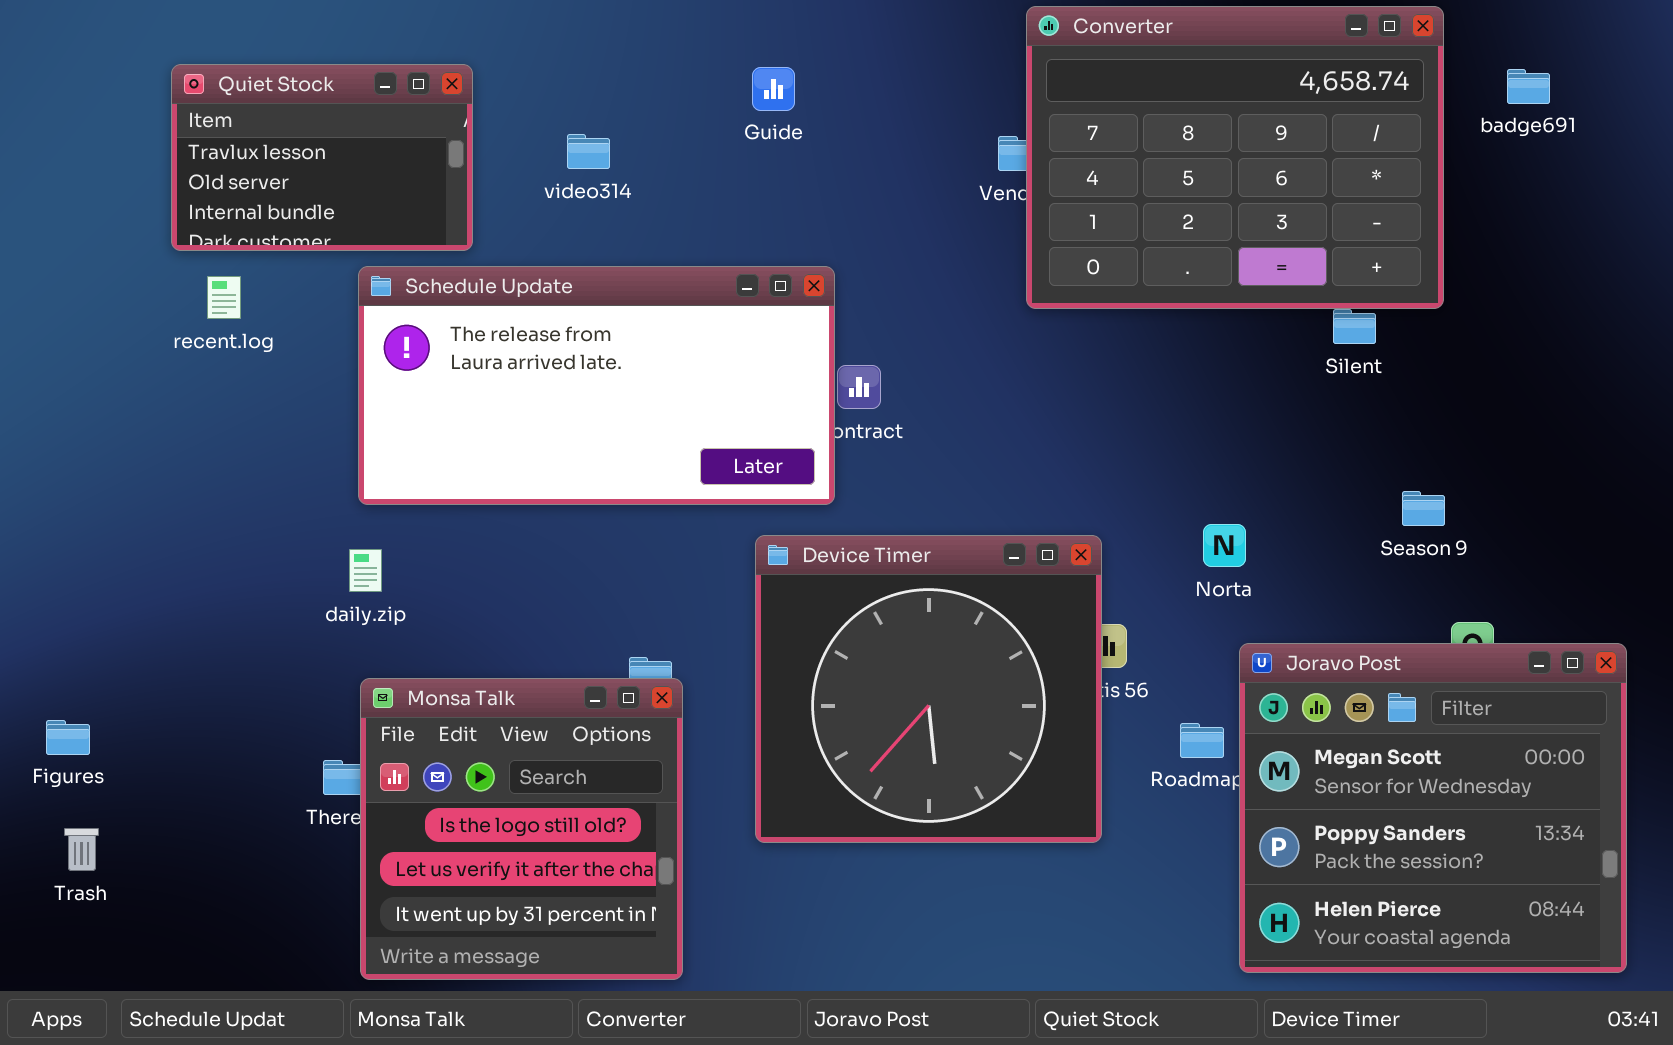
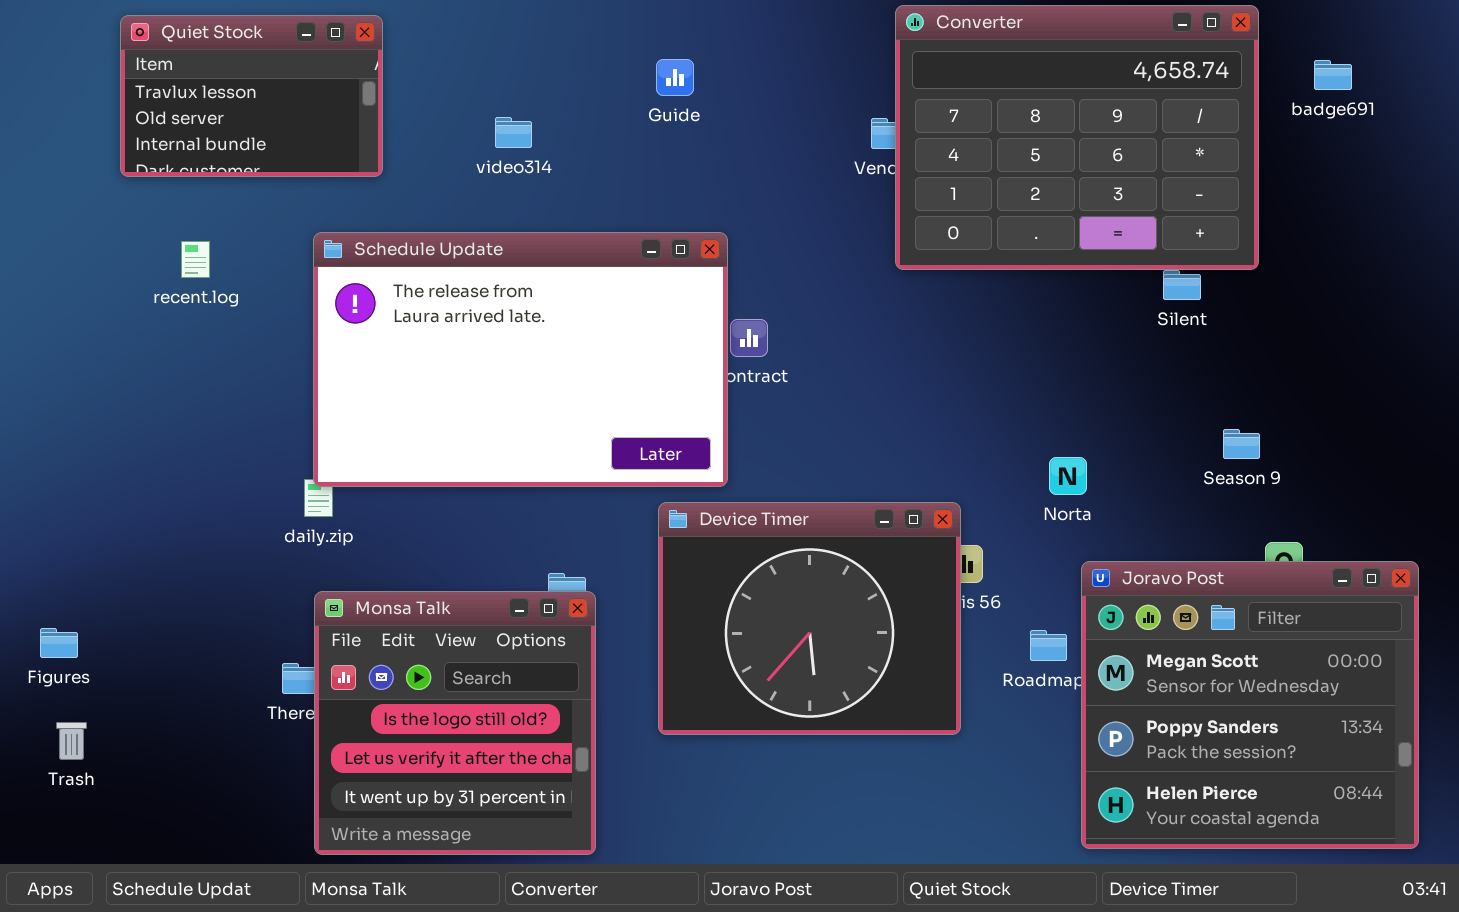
Quiet Stock: [171,64,473,251] -> [120,15,383,177], moved
Schedule Update: [358,266,835,505] -> [313,232,728,487], resized
Device Timer: [755,535,1102,843] -> [658,502,961,735], resized

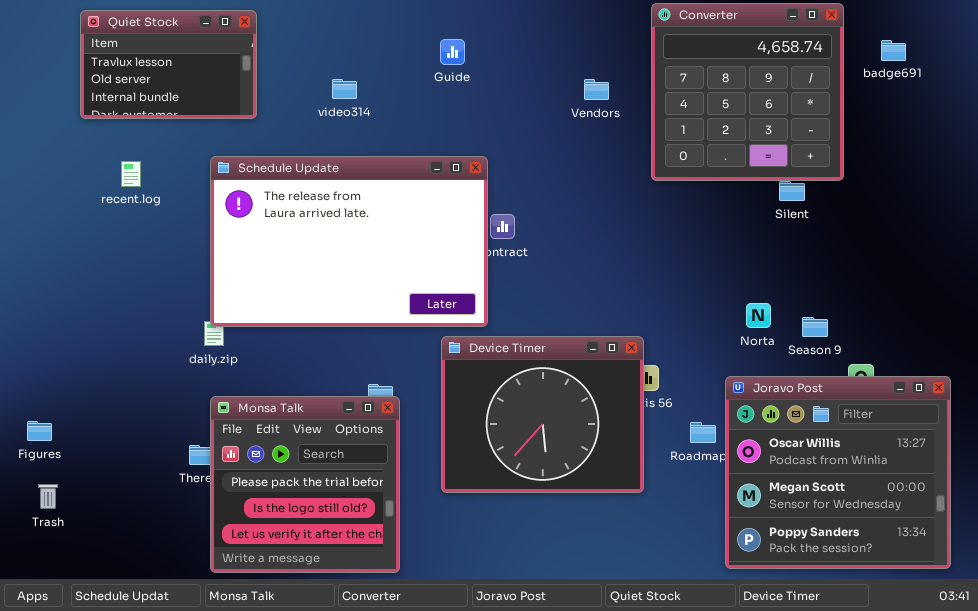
Converter: [895,5,1259,270] -> [651,3,844,181], resized
Season 9: [1223,429,1260,459] -> [802,317,828,337], moved
Norta: [1049,457,1087,495] -> [746,303,771,328], moved
Joravo Post: [1081,561,1419,849] -> [725,376,951,569], scrolled up 1 row
Monsa Talk: [314,591,596,855] -> [210,396,400,573], scrolled up 1 row

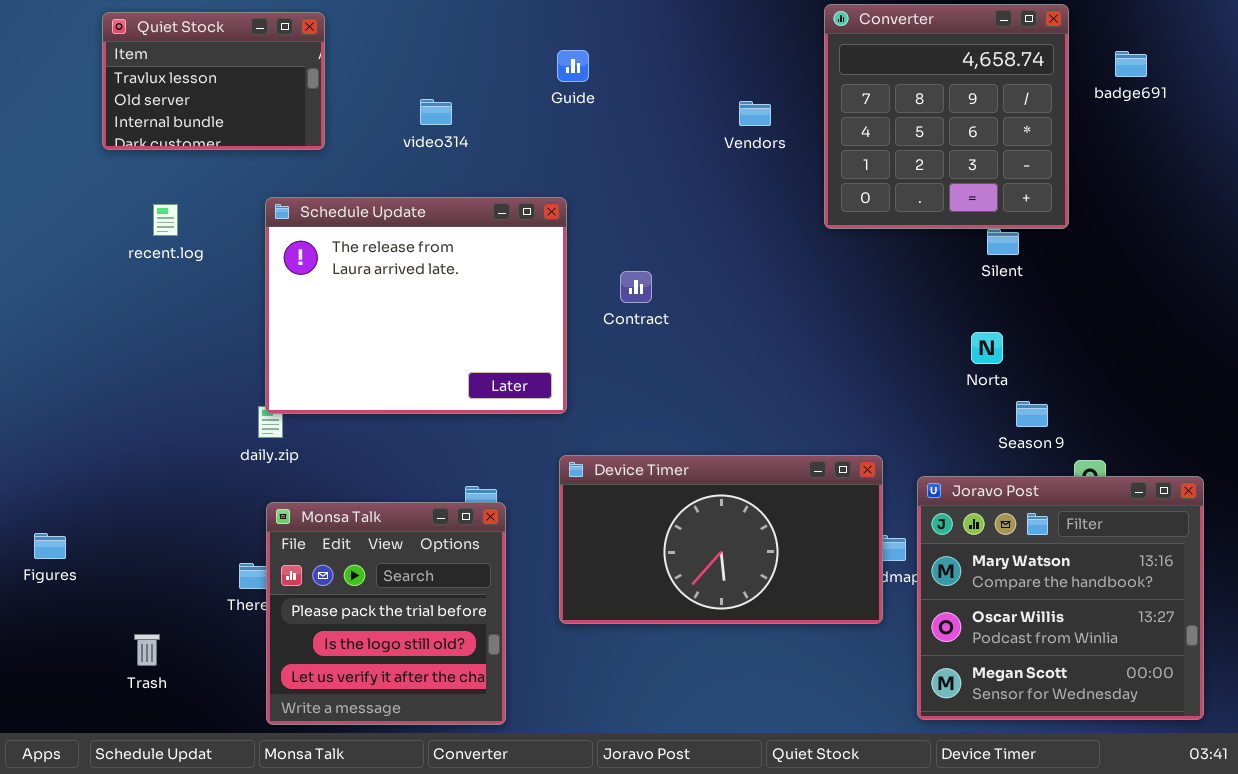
Schedule Update: [210,156,488,327] -> [265,197,567,414], resized
Norta: [746,303,771,328] -> [971,332,1003,364], moved
Device Timer: [441,336,644,493] -> [559,455,883,624], resized
Joravo Post: [725,376,951,569] -> [917,476,1204,720], scrolled up 1 row
Trash: [38,484,58,509] -> [134,634,160,666], moved

